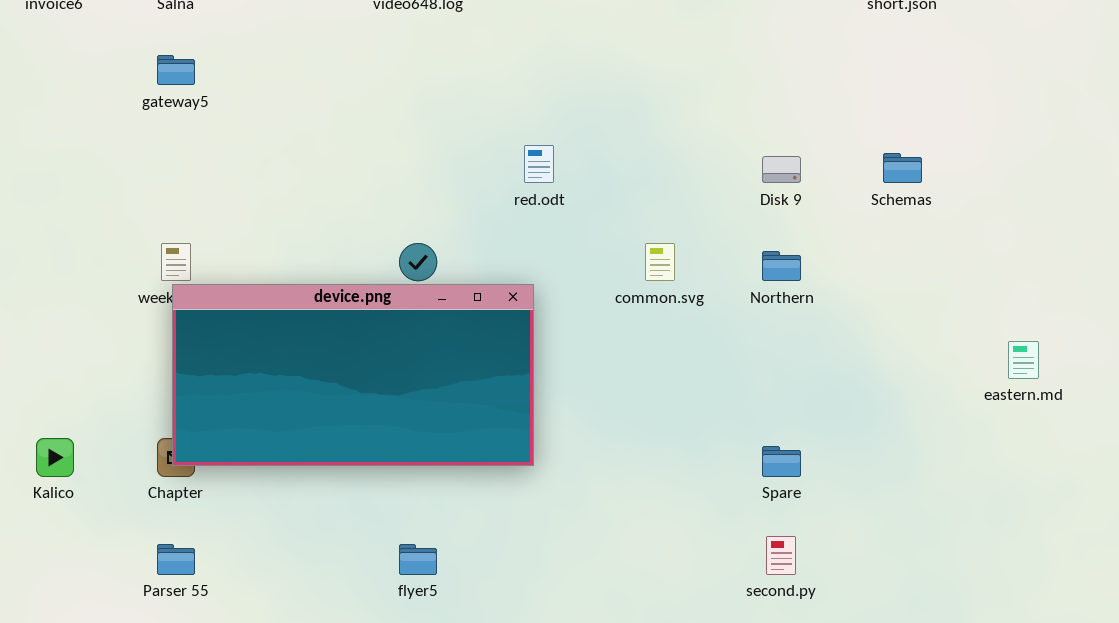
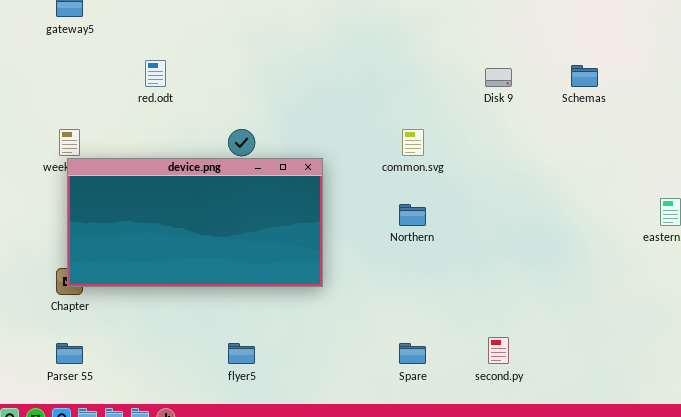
red.odt: [524,145,554,183] -> [145,60,166,87], moved
Northern: [762,251,801,281] -> [399,204,426,226], moved
Spare: [762,446,801,477] -> [399,343,426,364], moved

